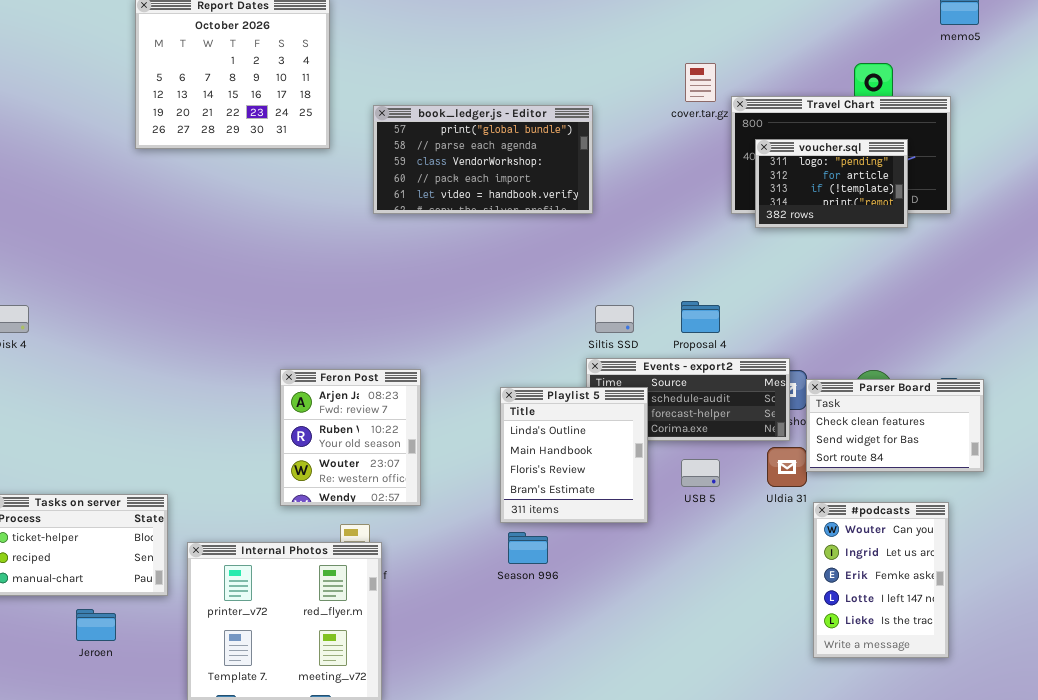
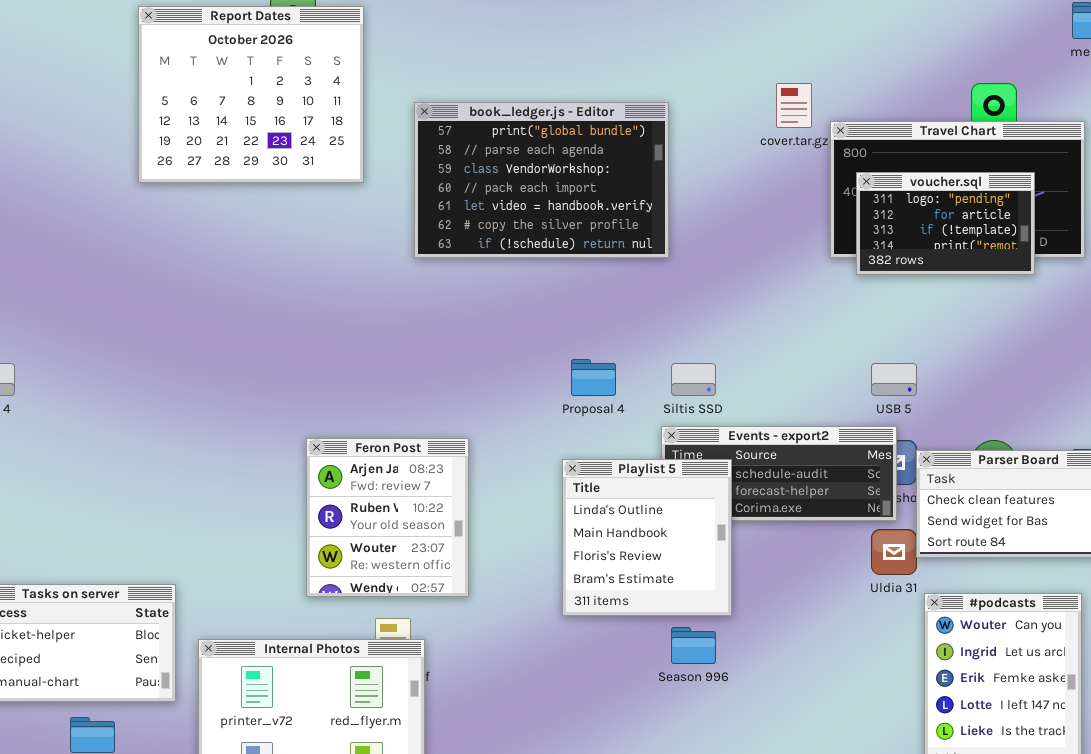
book_ledger.js - Editor: [373,105,593,214] -> [414,102,669,258], resized
Proposal 4: [681,301,720,333] -> [571,359,616,396], moved
USB 5: [681,459,720,487] -> [871,363,917,396], moved
Season 996: [508,532,548,564] -> [671,627,716,664], moved

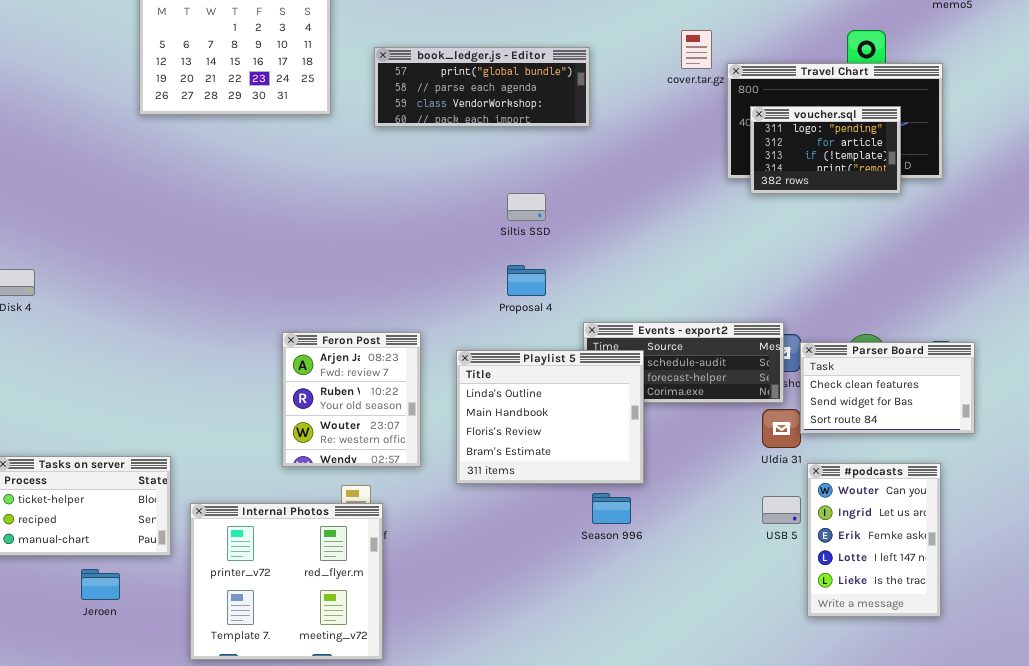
book_ledger.js - Editor: [414,102,669,258] -> [374,47,590,127], resized
Siltis SSD: [671,363,716,396] -> [507,193,546,221], moved
USB 5: [871,363,917,396] -> [762,496,801,524], moved
Playlist 5: [562,459,732,616] -> [456,350,644,484], resized

